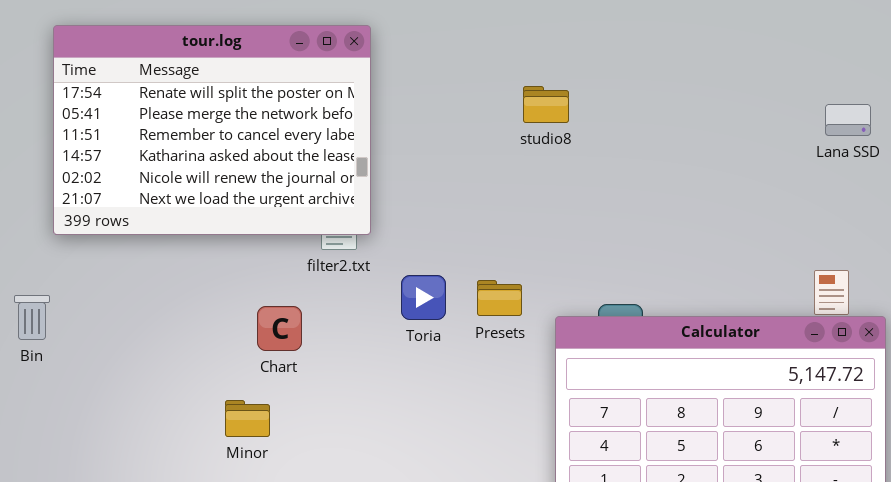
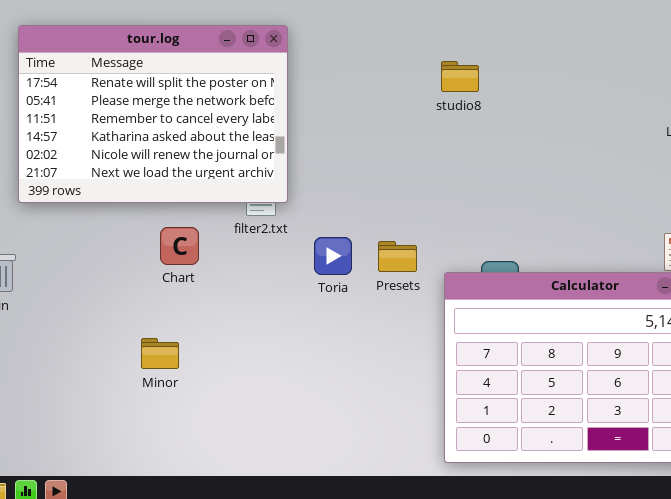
studio8: [523,86,569,123] -> [441,61,479,92], moved
Chart: [257,306,302,351] -> [160,227,199,265], moved
Minor: [225,400,270,437] -> [141,338,179,369], moved

